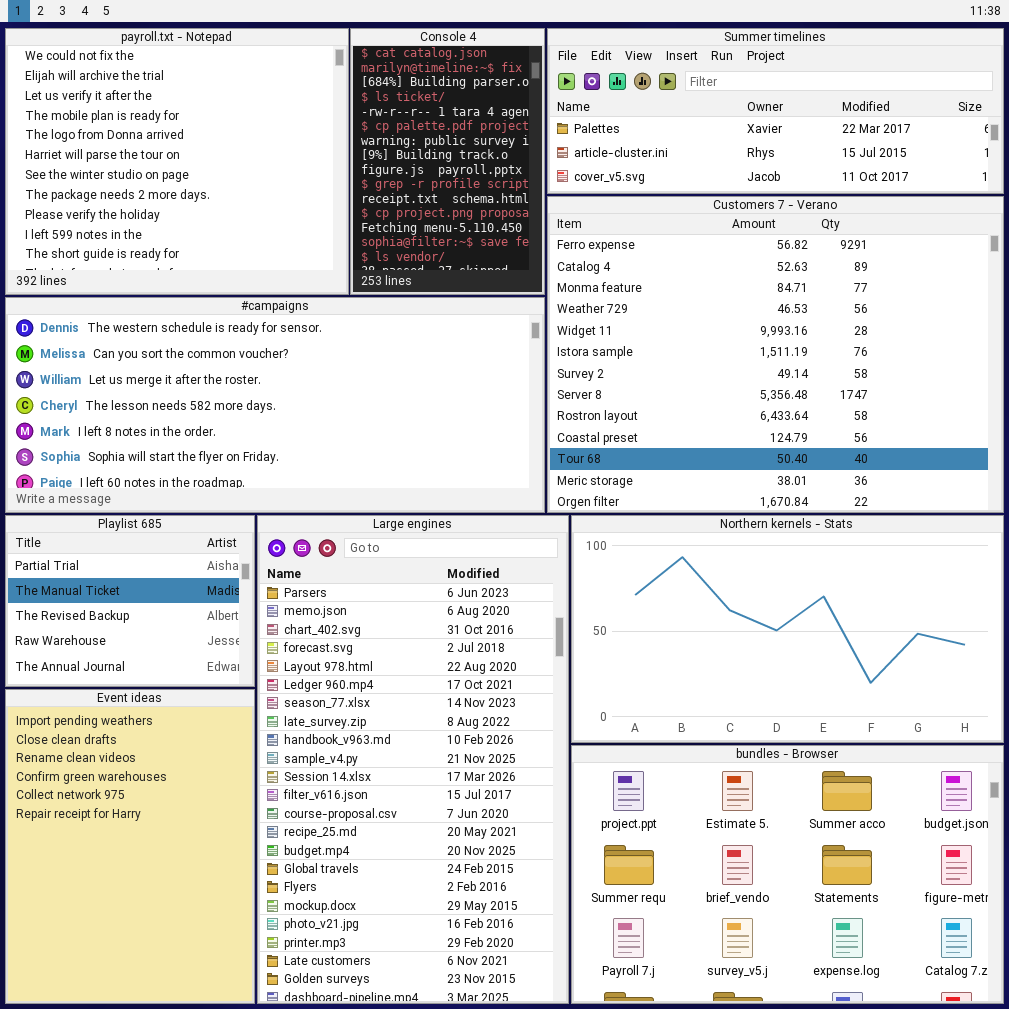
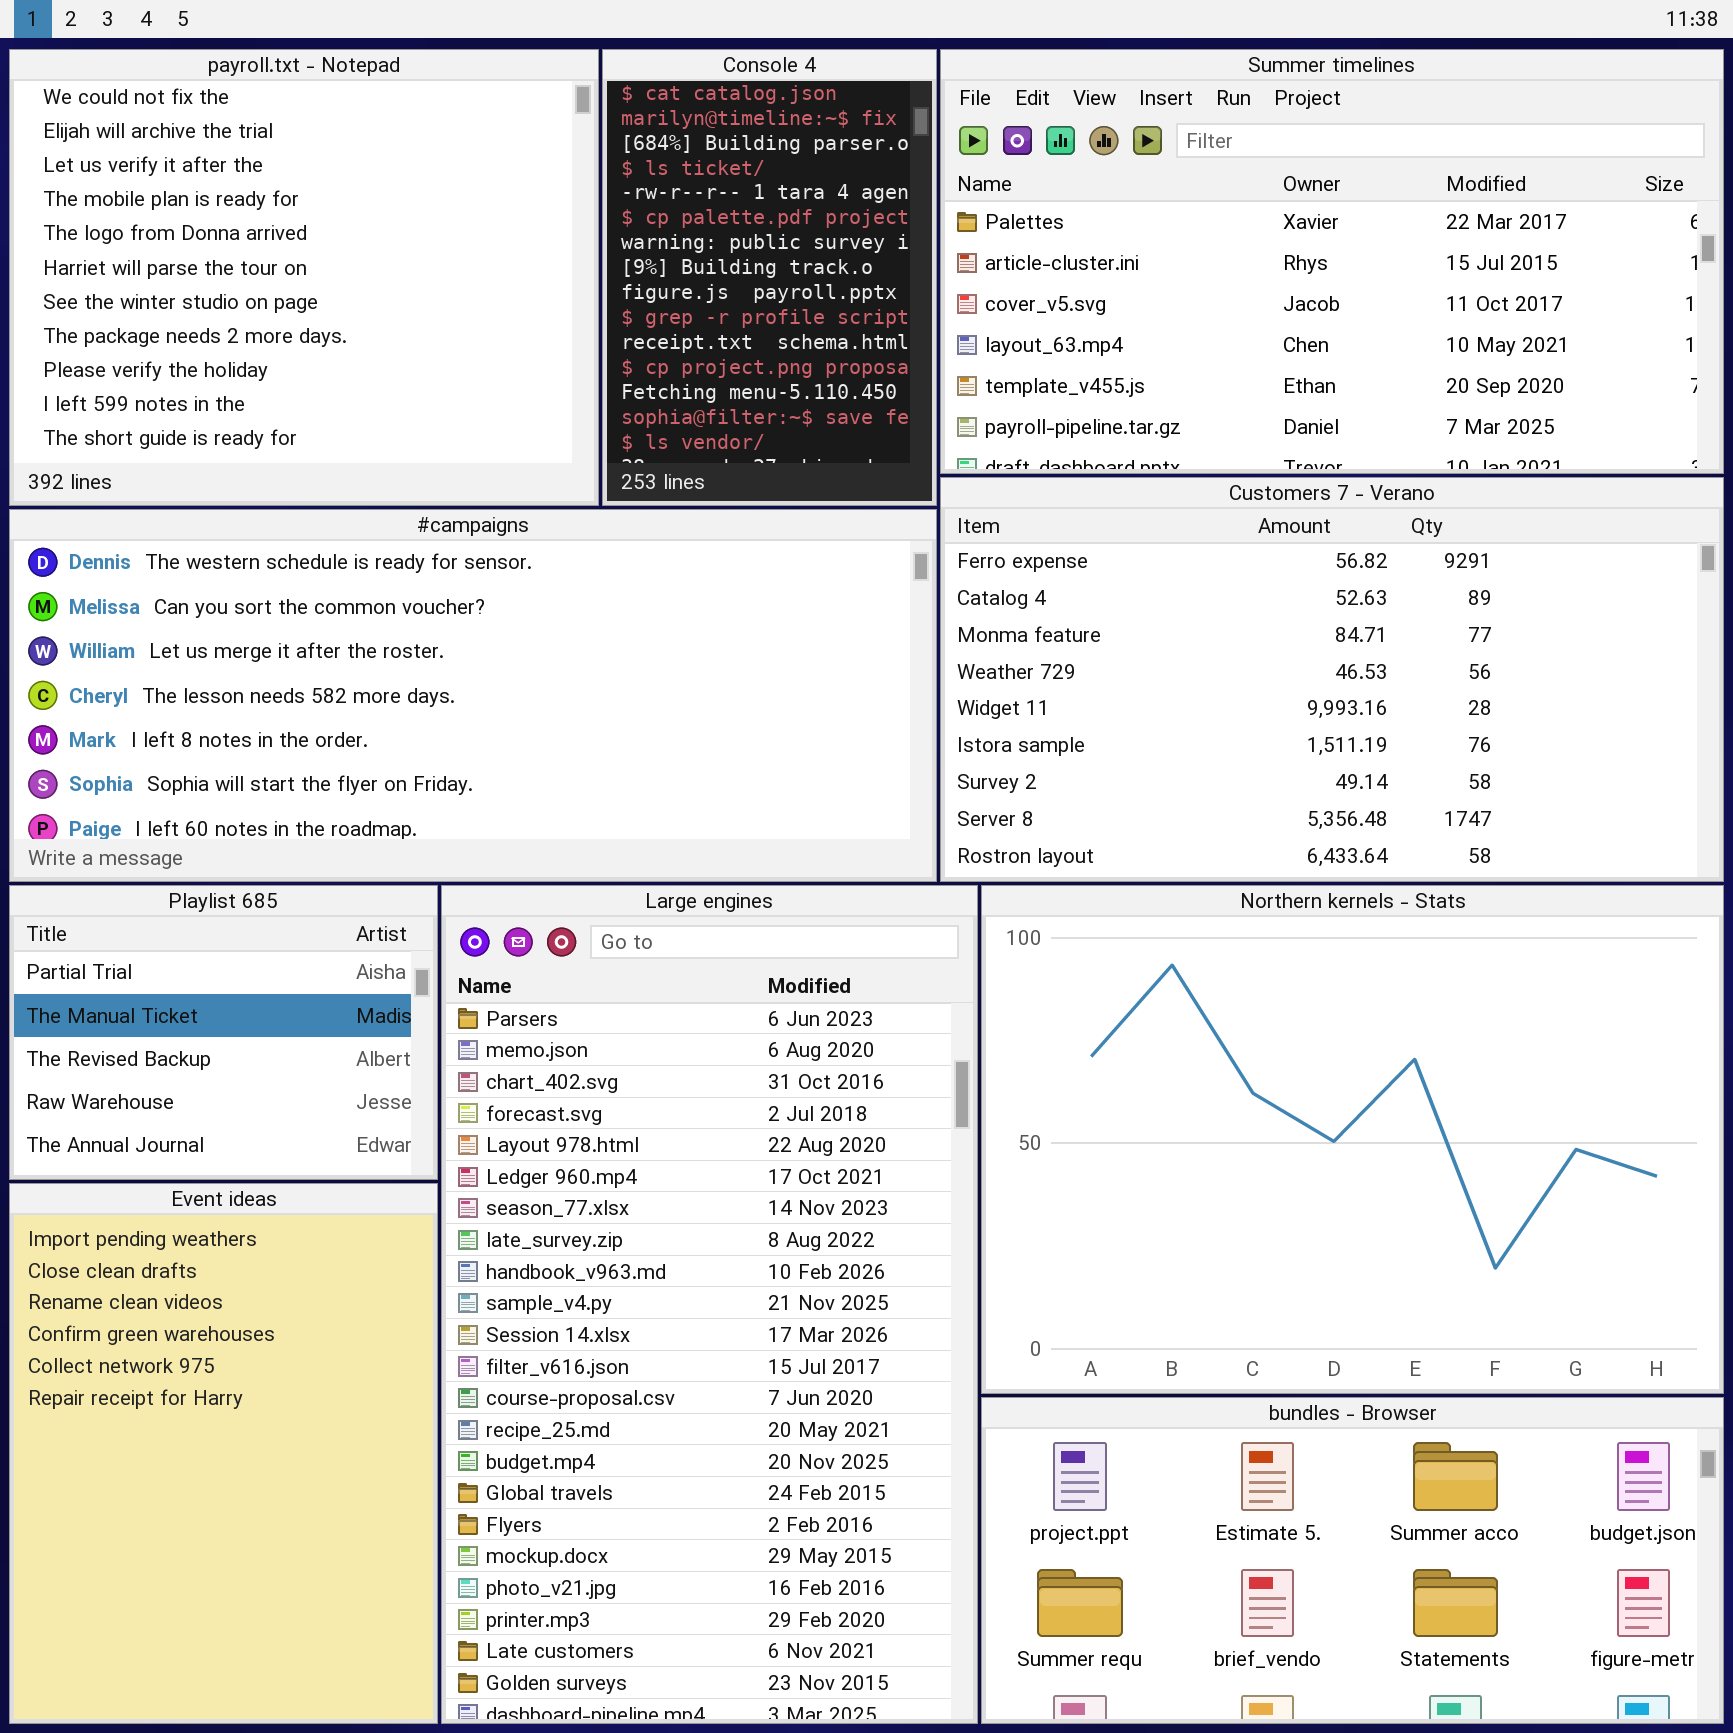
Summer timelines: [547,28,1004,194] -> [940,49,1724,474], resized
Customers 7 - Verano: [547,196,1004,513] -> [940,477,1724,882], resized
Northern kernels - Stats: [571,515,1004,743] -> [981,885,1724,1394], resized
bundles - Browser: [571,745,1004,1004] -> [981,1397,1724,1724], resized

